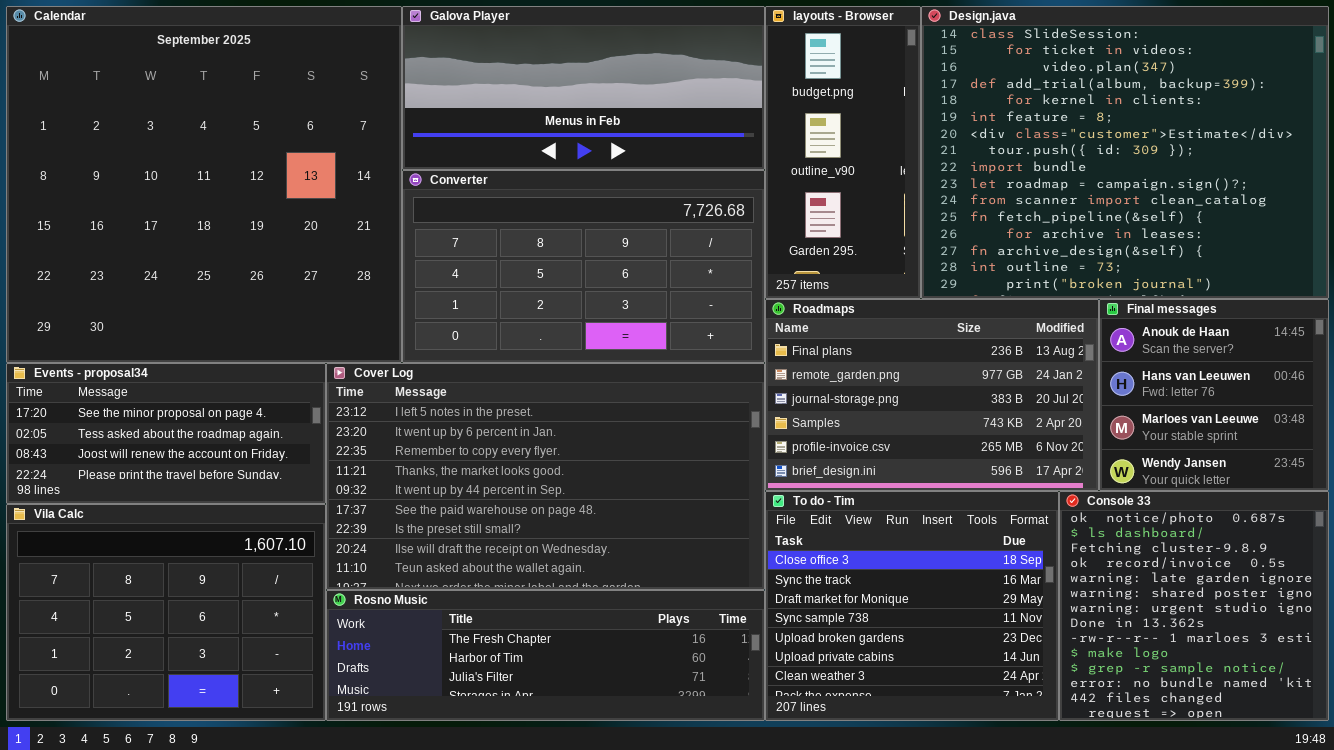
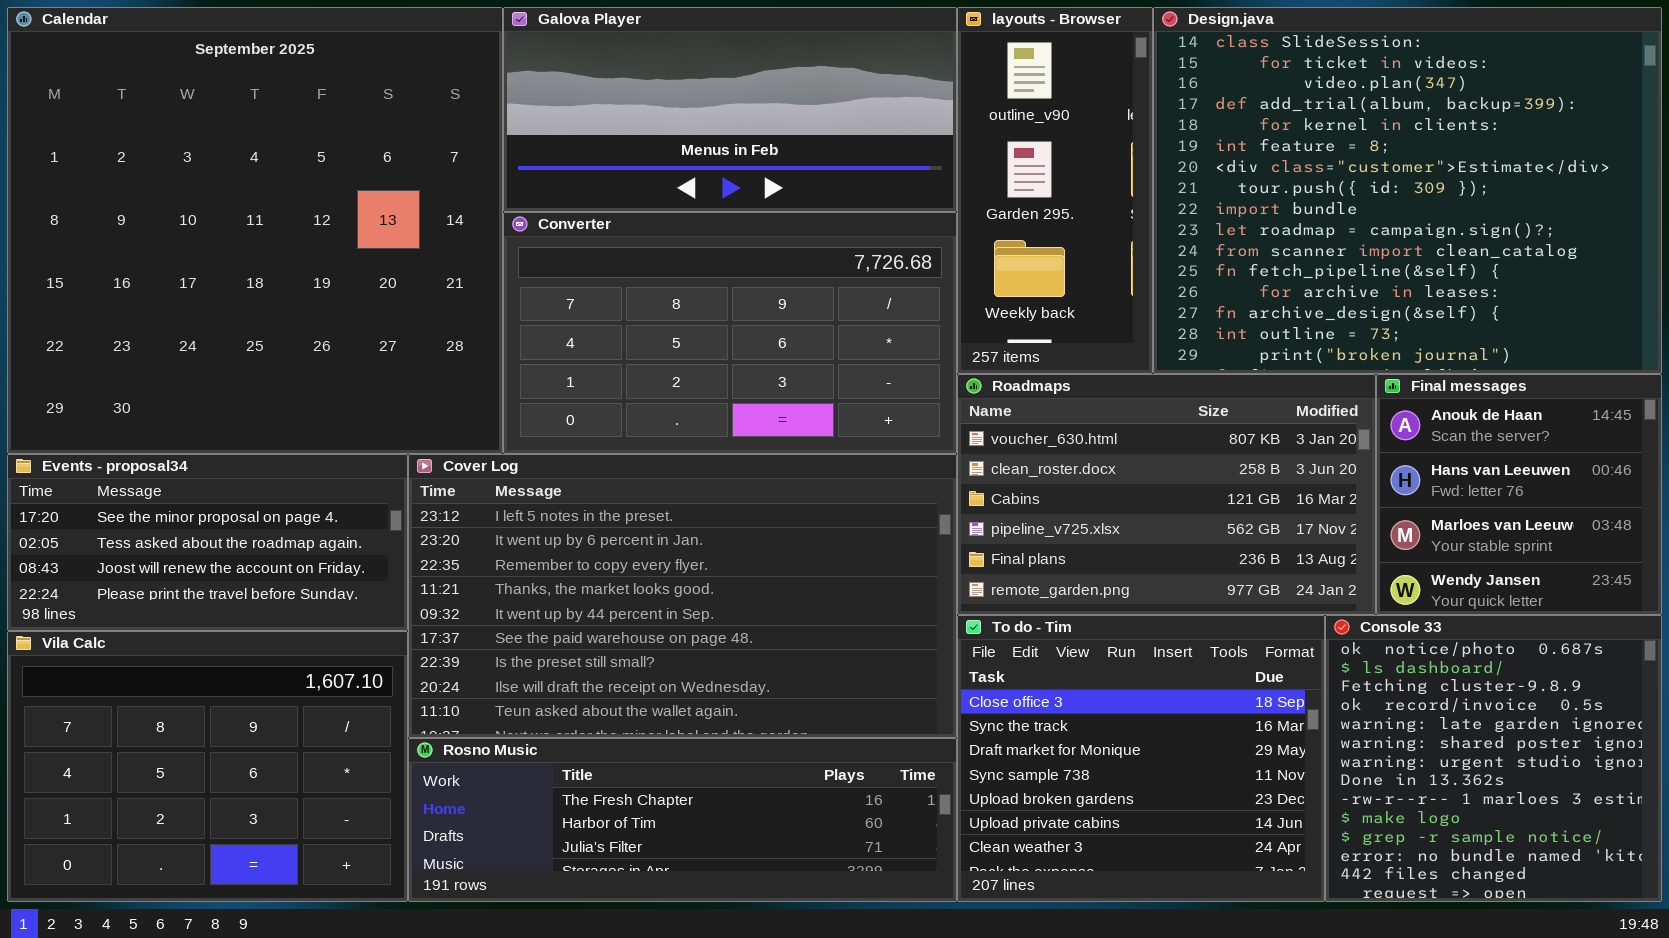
layouts - Browser: [765,6,921,299] -> [957,7,1153,374], scrolled down 1 row
Roadmaps: [765,299,1099,491] -> [957,374,1376,615], scrolled up 4 rows

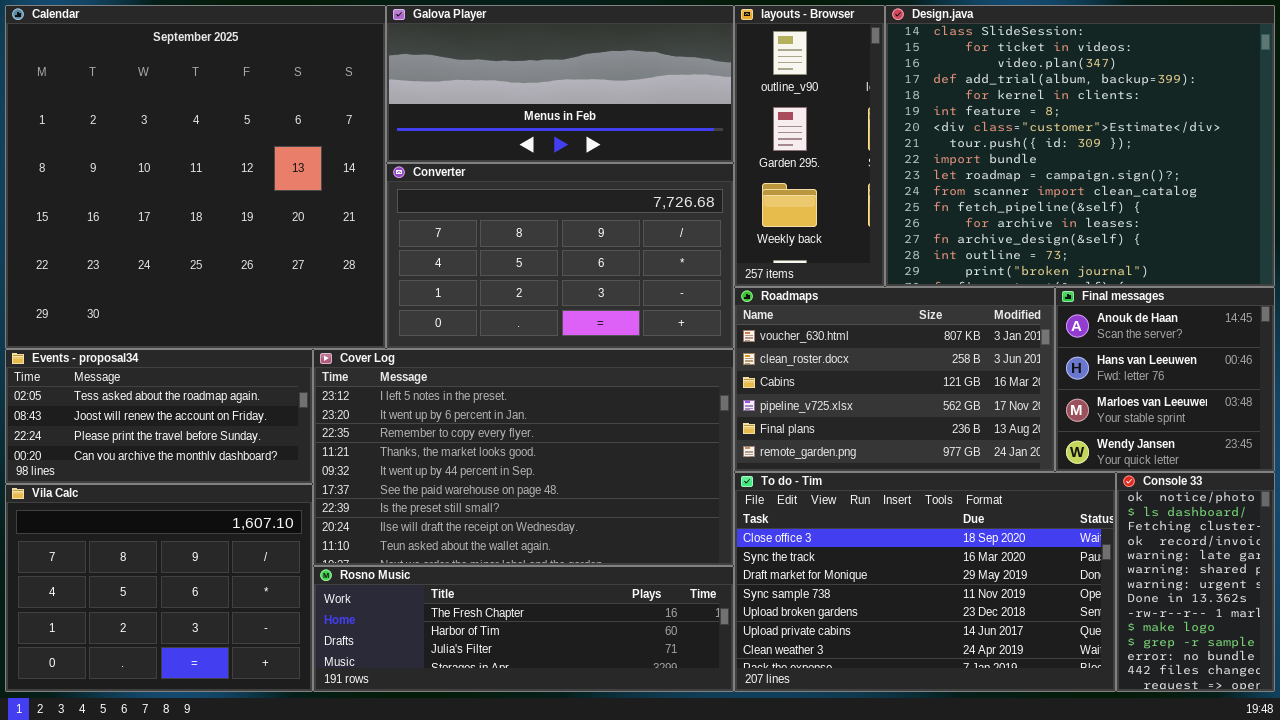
Events - proposal34: [7,454,408,631] -> [5,349,313,484], scrolled down 1 row
To do - Tim: [957,615,1325,902] -> [734,472,1116,692], resized
Console 33: [1325,615,1662,902] -> [1116,472,1275,692], resized

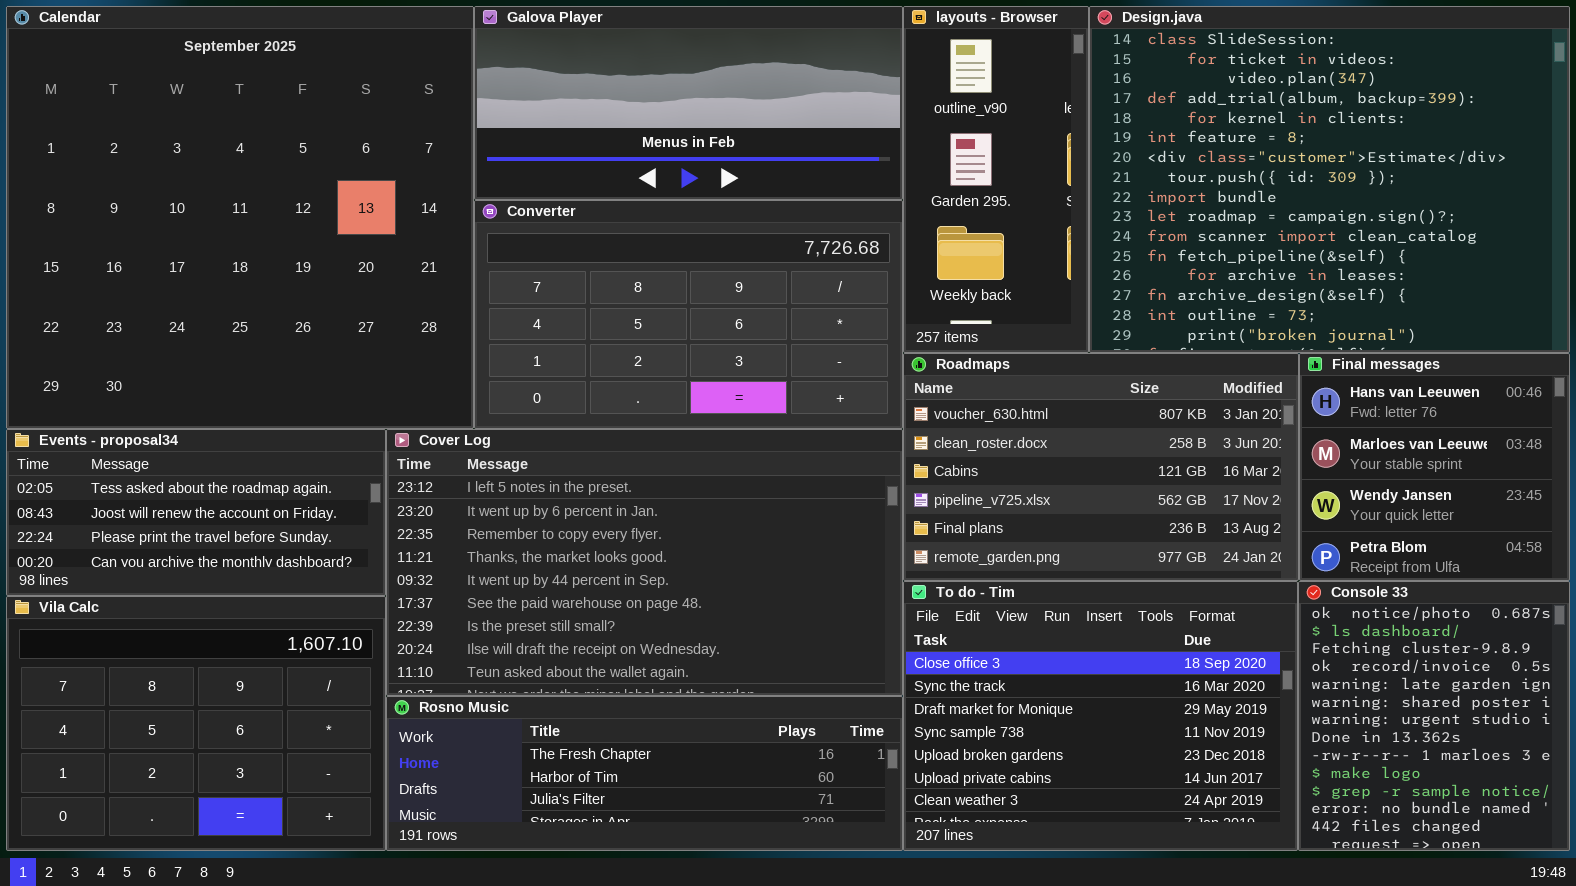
Final messages: [1055,287,1275,472] -> [1299,353,1570,581], scrolled down 1 row
To do - Tim: [734,472,1116,692] -> [903,581,1298,851], resized
Console 33: [1116,472,1275,692] -> [1298,581,1570,851], resized

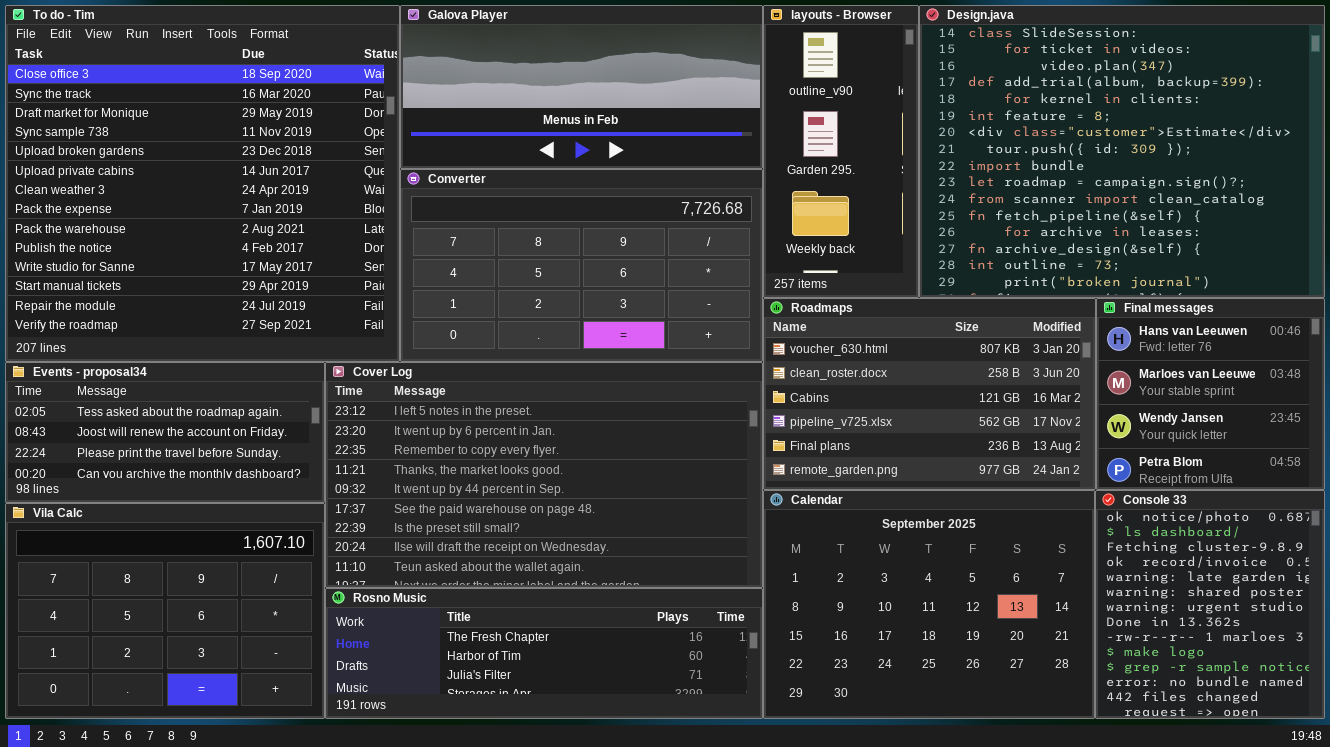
Calendar: [6,6,474,429] -> [763,490,1095,719], moved, resized
To do - Tim: [903,581,1298,851] -> [5,5,400,362], moved, resized

